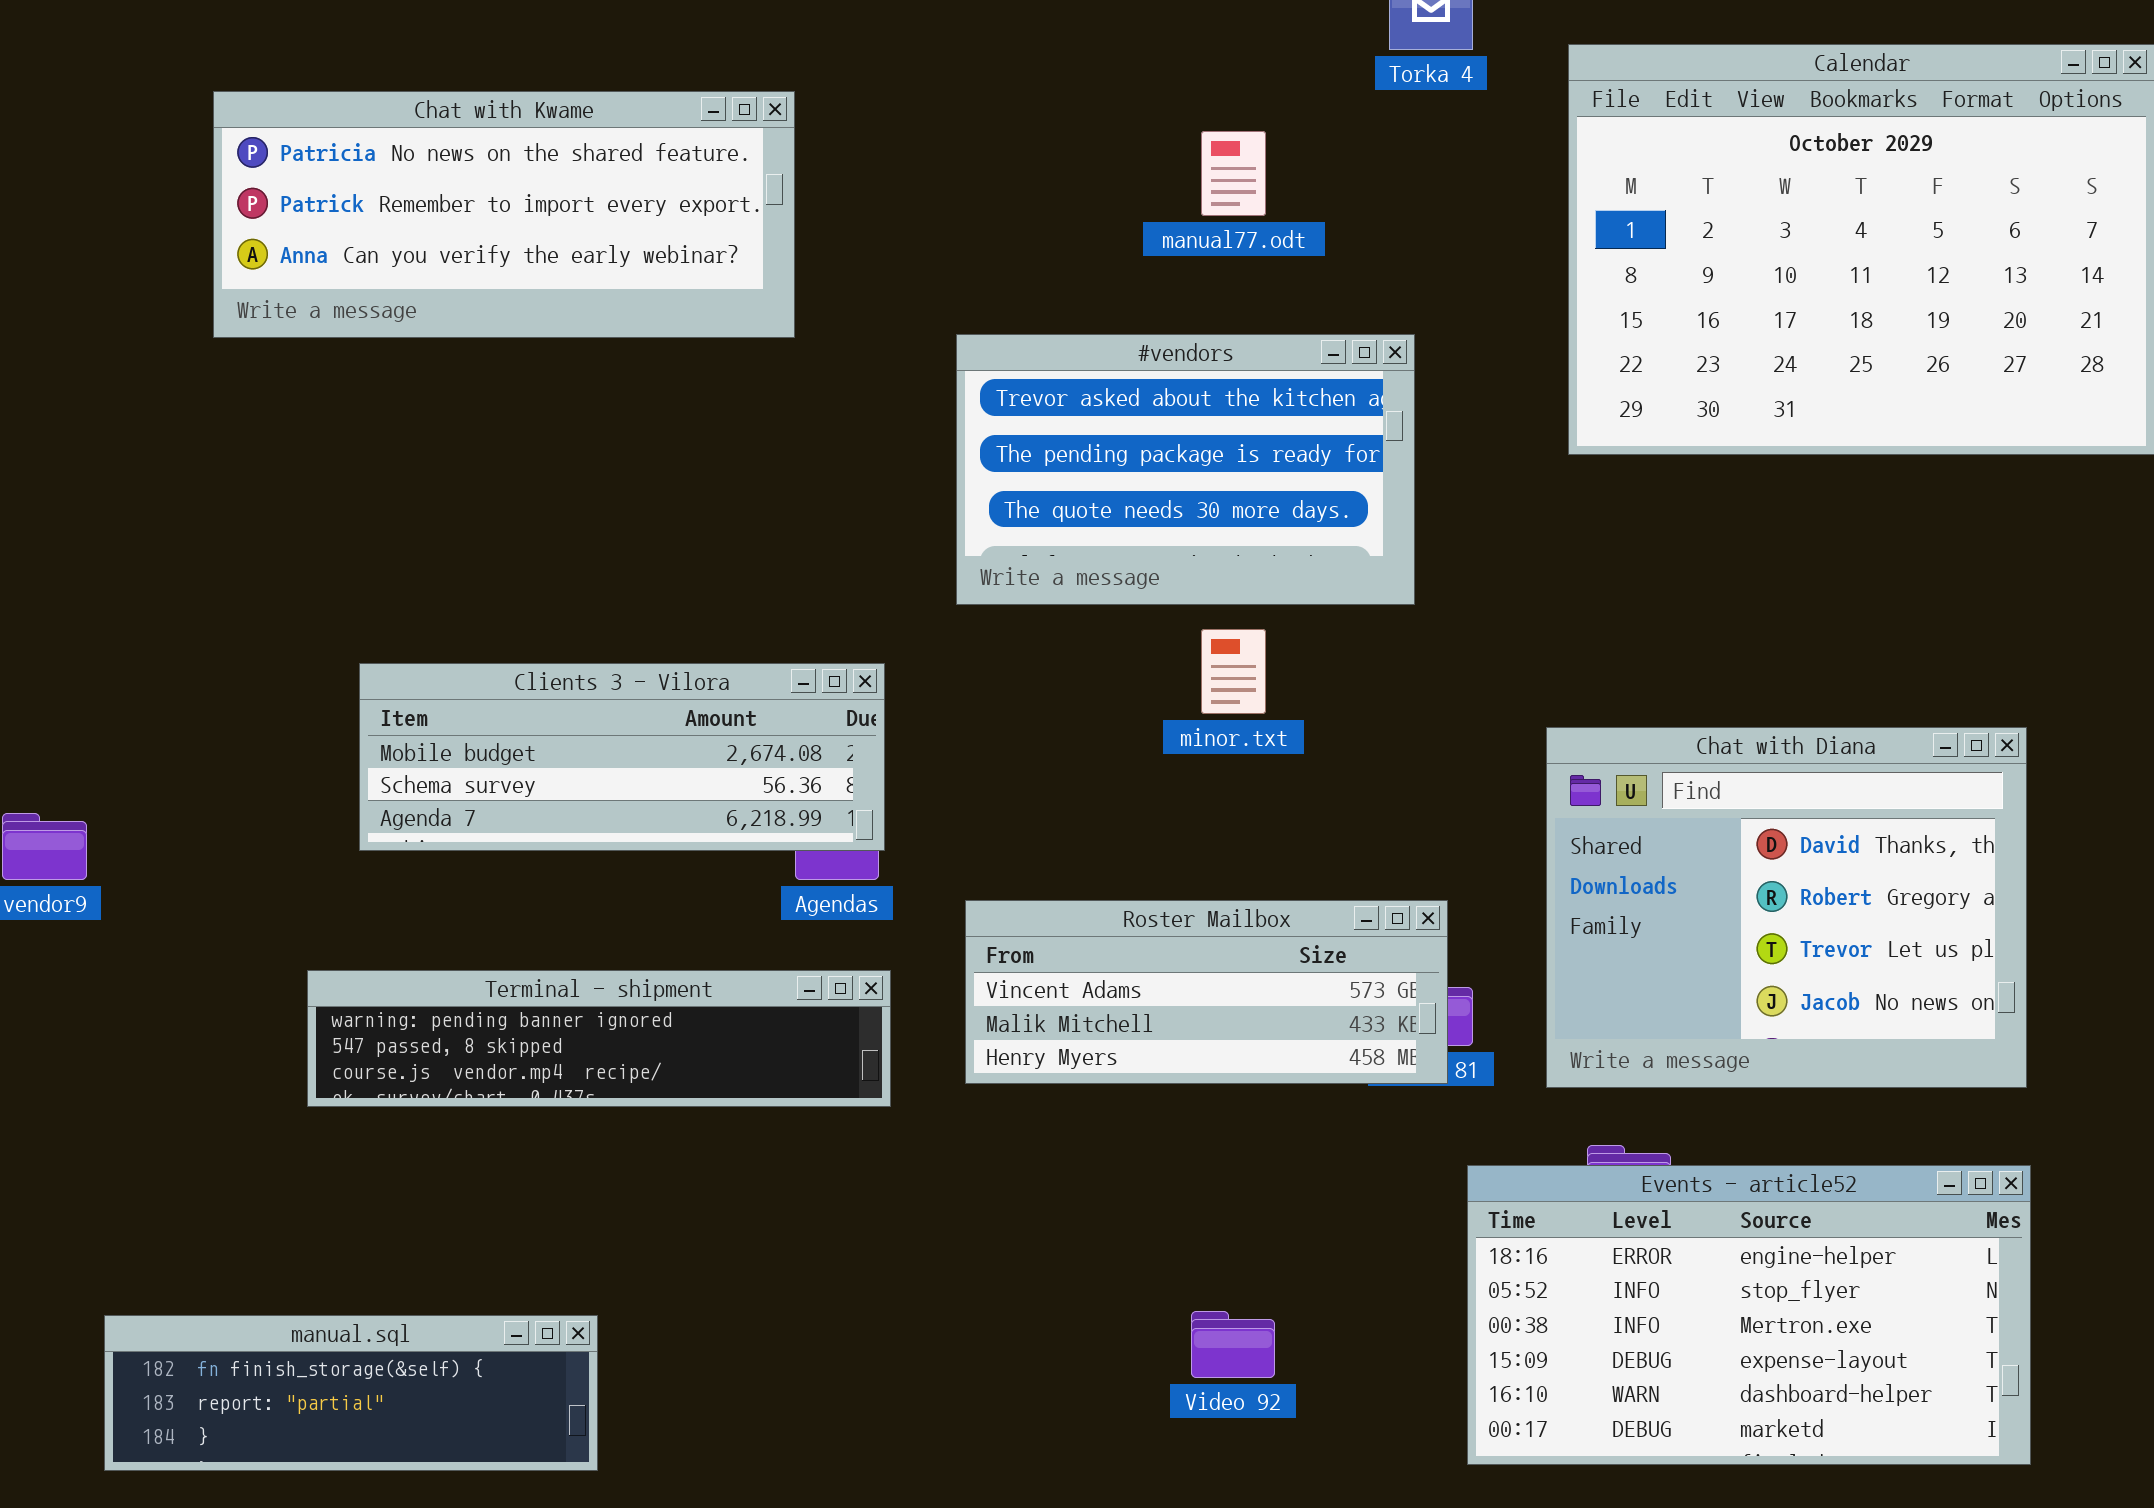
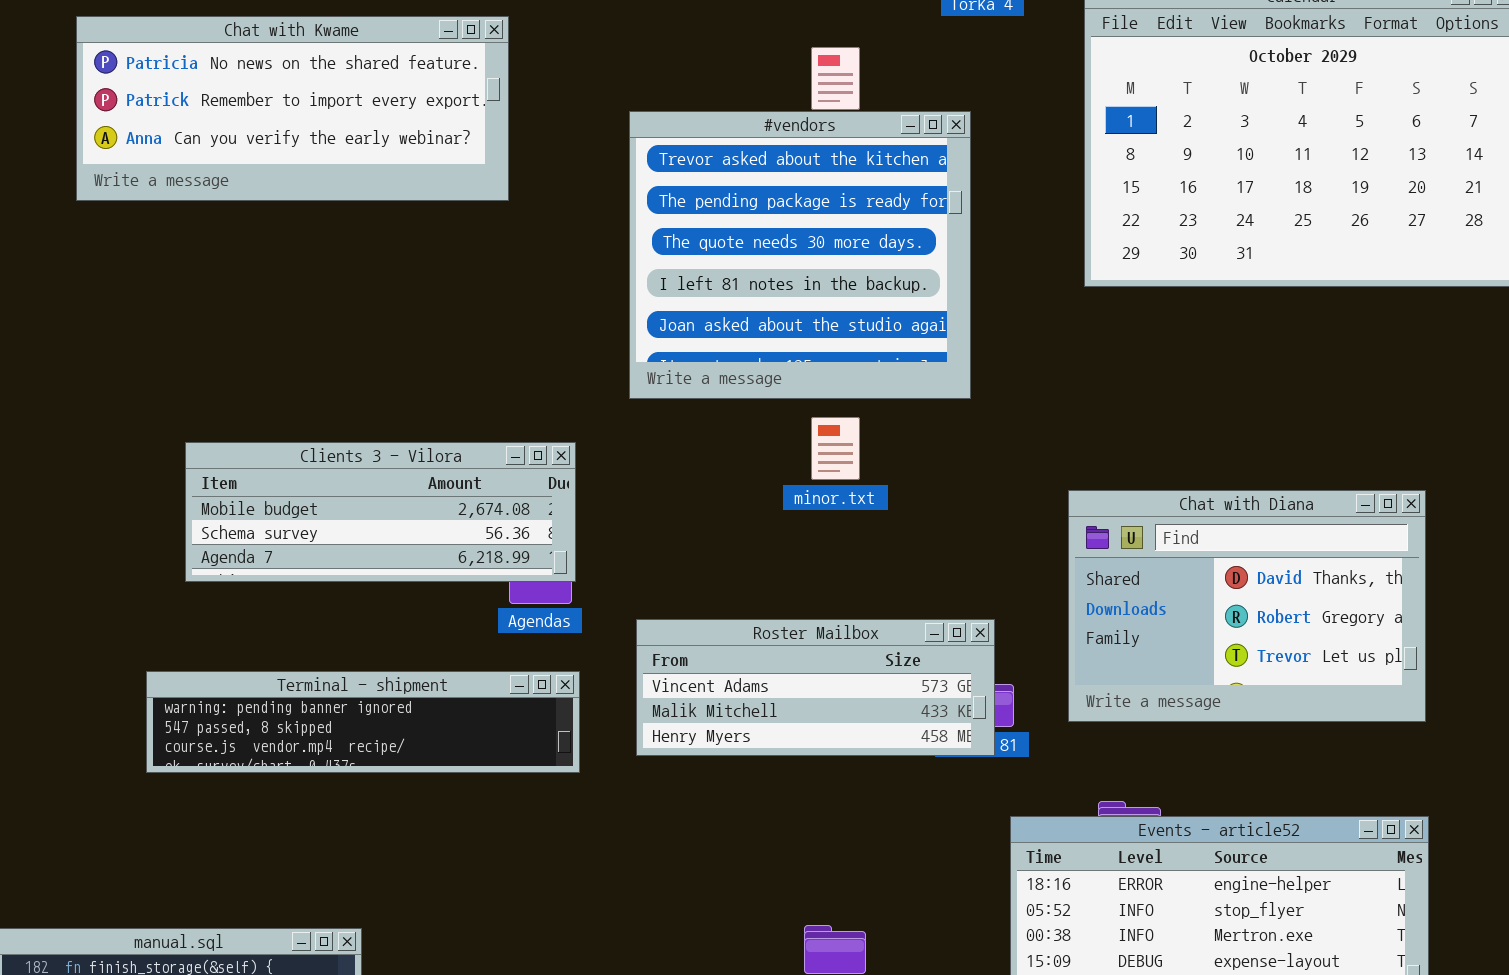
#vendors: [956,334,1415,605] -> [629,111,971,399], resized
Chat with Diana: [1546,727,2027,1088] -> [1068,490,1426,722], resized

